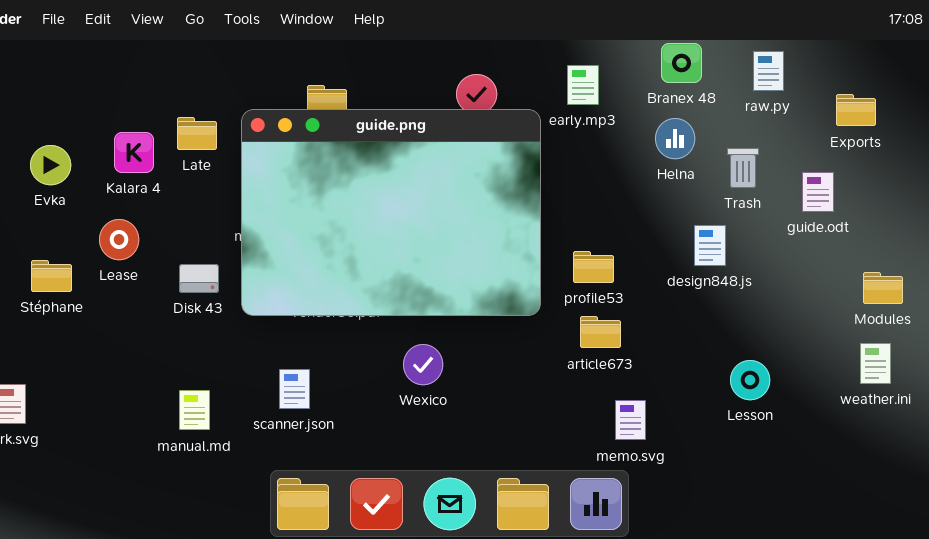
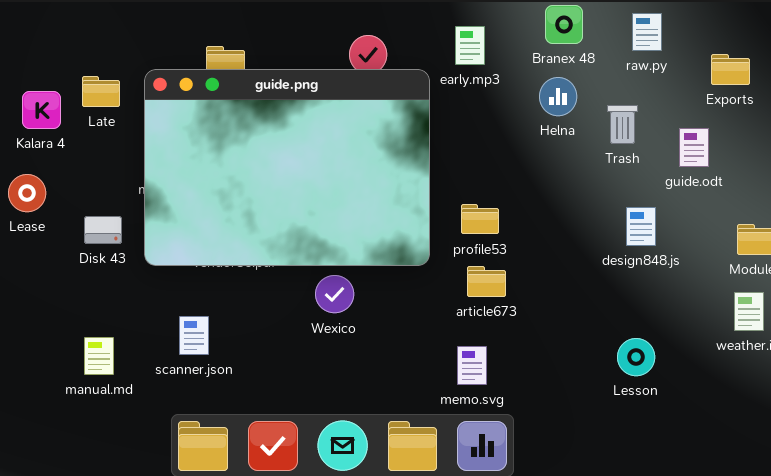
design848.js: [694,225,726,266] -> [626,207,656,246], moved
Wexico: [403,344,443,385] -> [315,275,354,313], moved
Lesson: [730,360,770,400] -> [617,338,655,376], moved
memo.svg: [615,400,646,440] -> [457,346,487,385], moved

